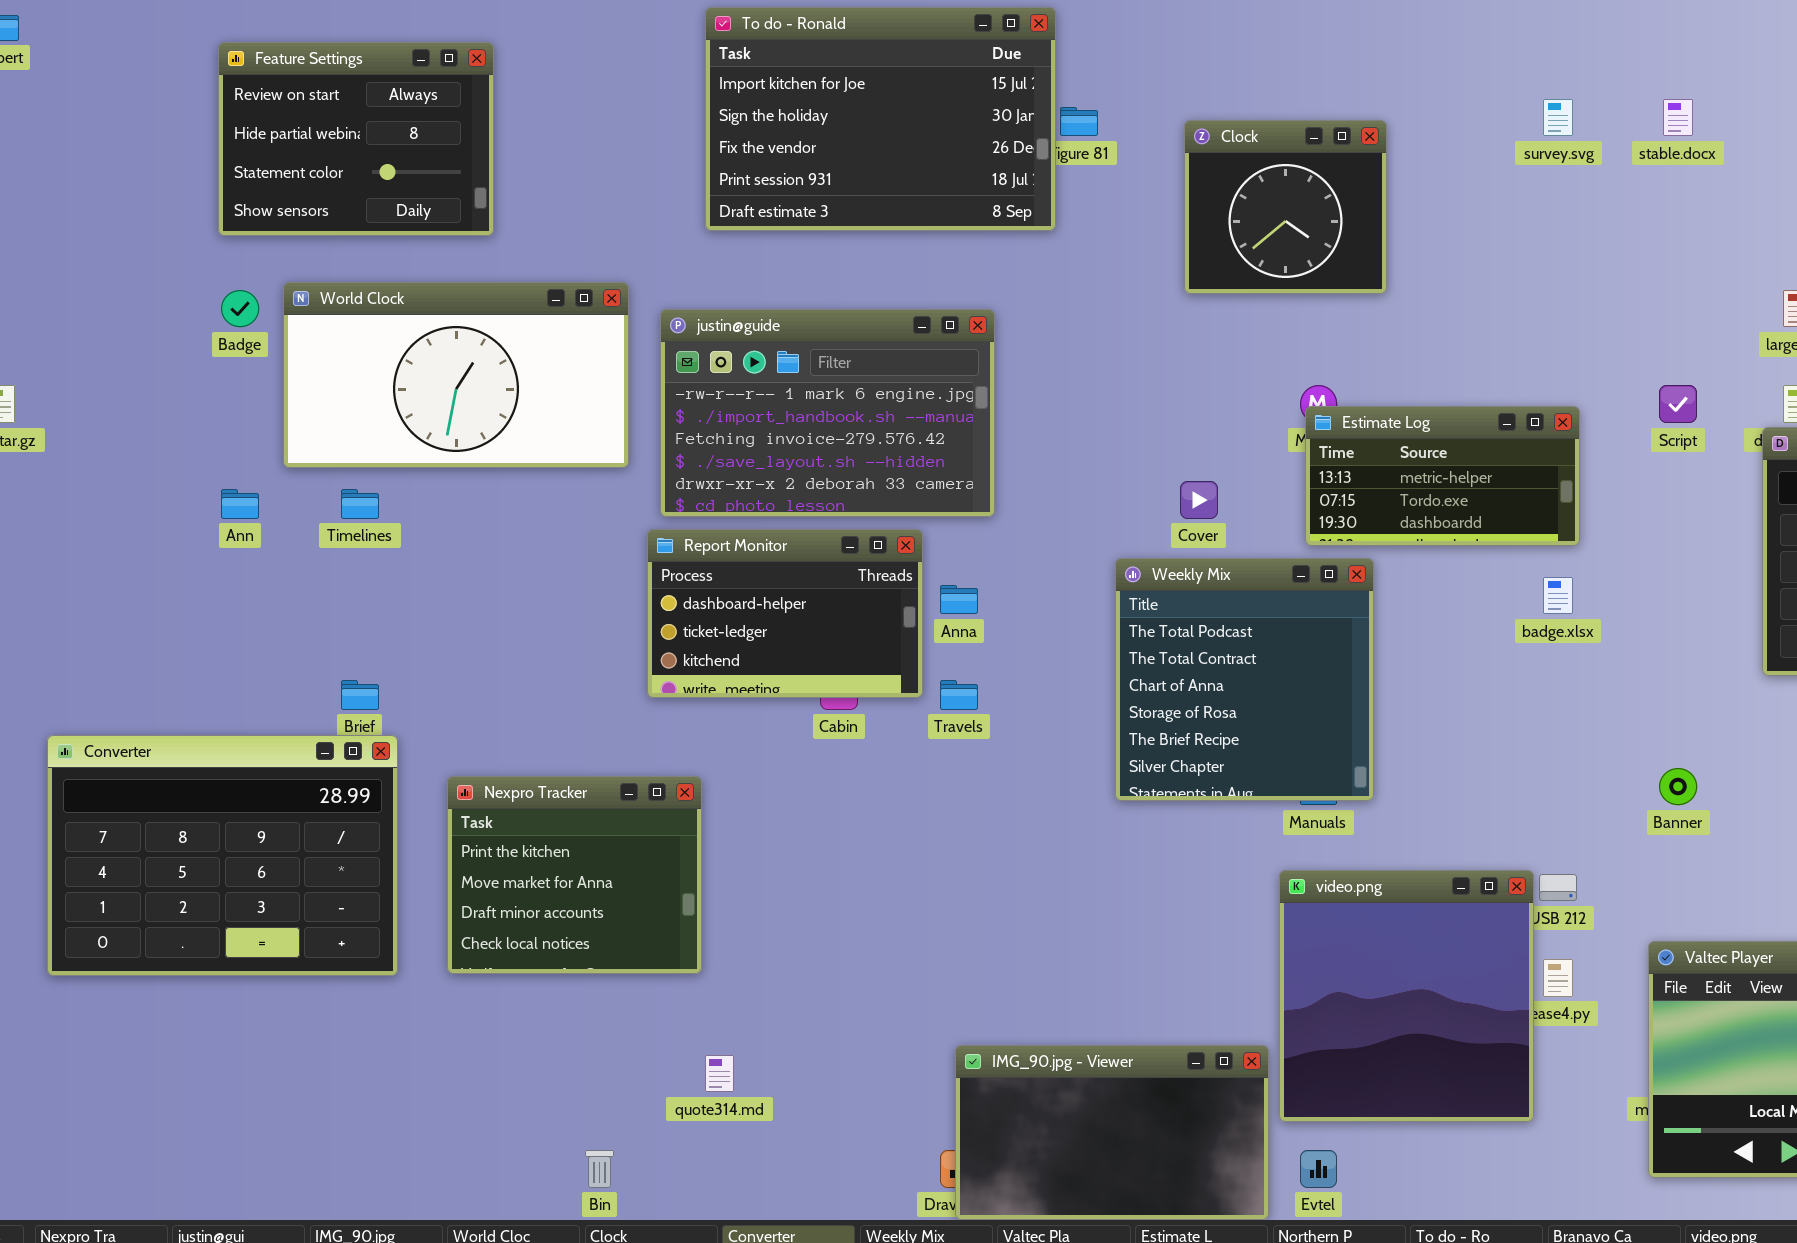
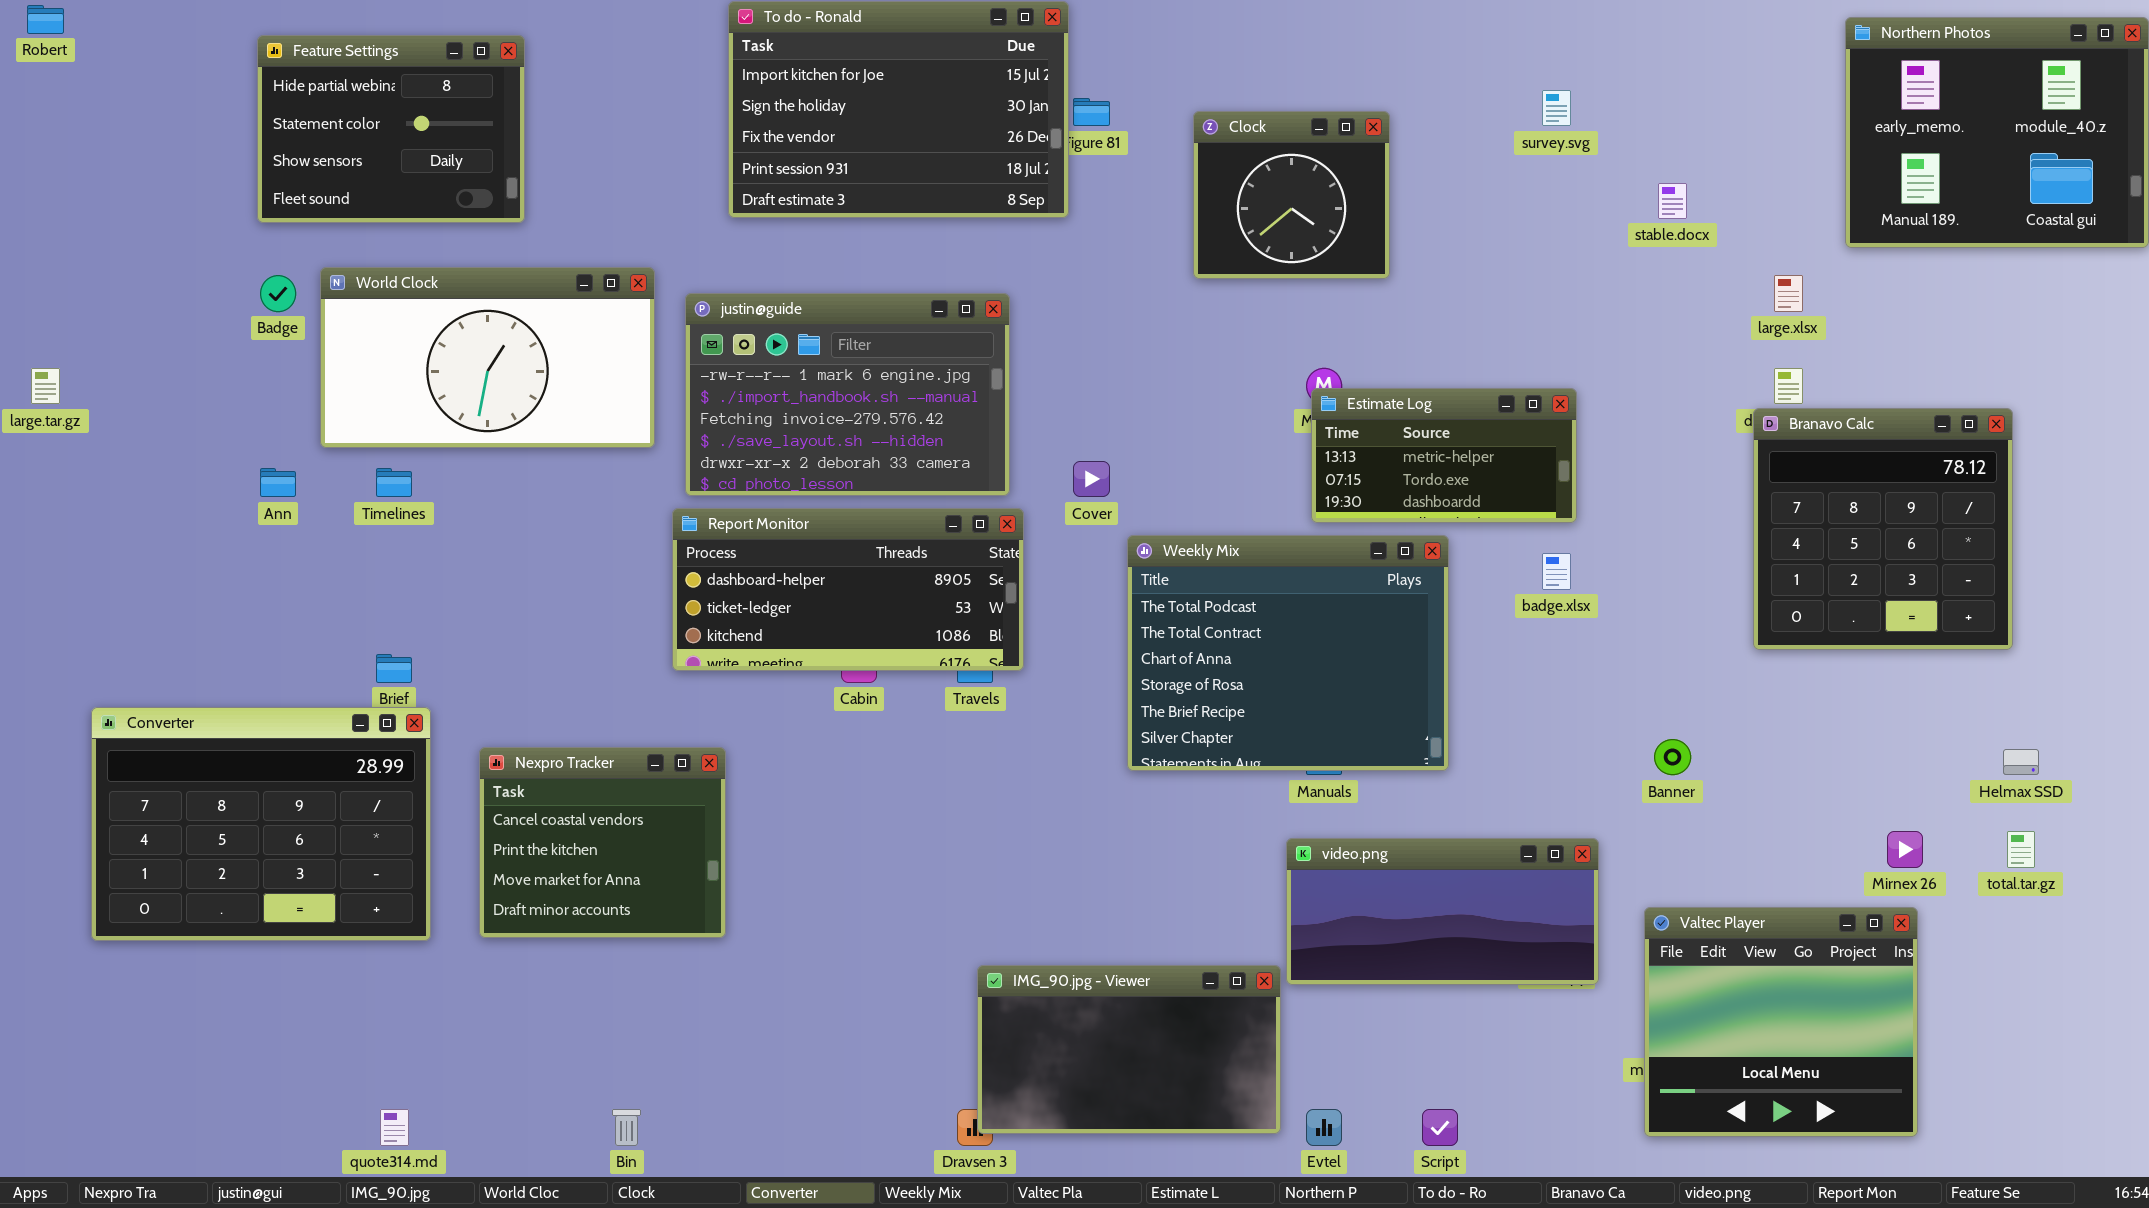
Feature Settings: [218,42,494,236] -> [257,35,525,223], scrolled down 1 row
stable.docx: [1663,99,1693,136] -> [1658,183,1687,219], moved
Script: [1659,385,1697,423] -> [1422,1109,1458,1146], moved
Cover: [1180,481,1218,519] -> [1073,461,1110,497], moved
Report Monitor: [647,529,923,698] -> [672,508,1024,671], resized
Weekly Mix: [1115,558,1374,801] -> [1127,535,1449,771], resized
Nexpro Tracker: [447,776,702,974] -> [479,747,726,938], scrolled up 1 row
video.png: [1279,870,1534,1122] -> [1286,838,1599,985], resized
IMG_90.jpg - Viewer: [955,1045,1269,1220] -> [977,965,1281,1134], moved
quote314.md: [705,1055,734,1092] -> [380,1109,409,1146], moved

